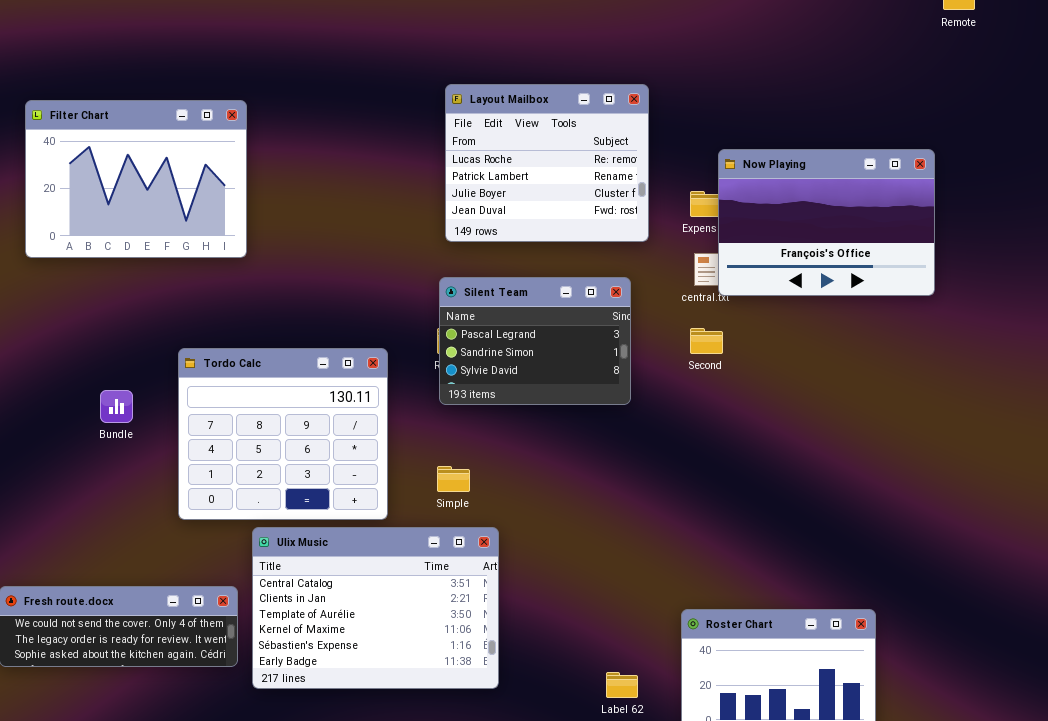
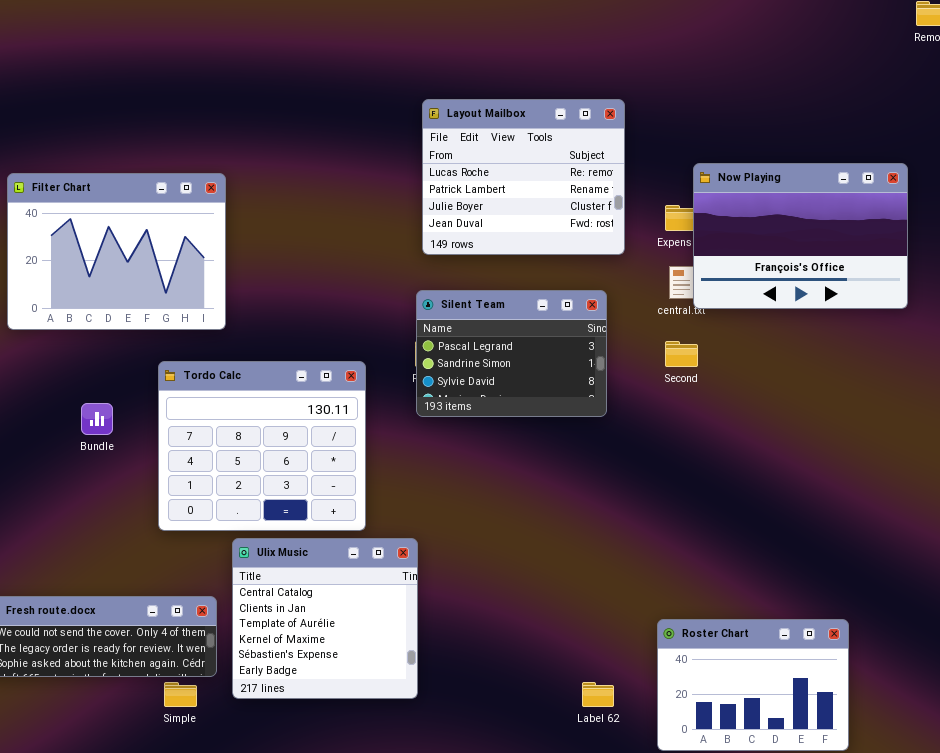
Filter Chart: [25,100,247,258] -> [7,173,226,330], moved
Simple: [437,466,470,492] -> [164,682,197,707], moved
Ulix Music: [252,527,499,689] -> [232,538,418,699], resized

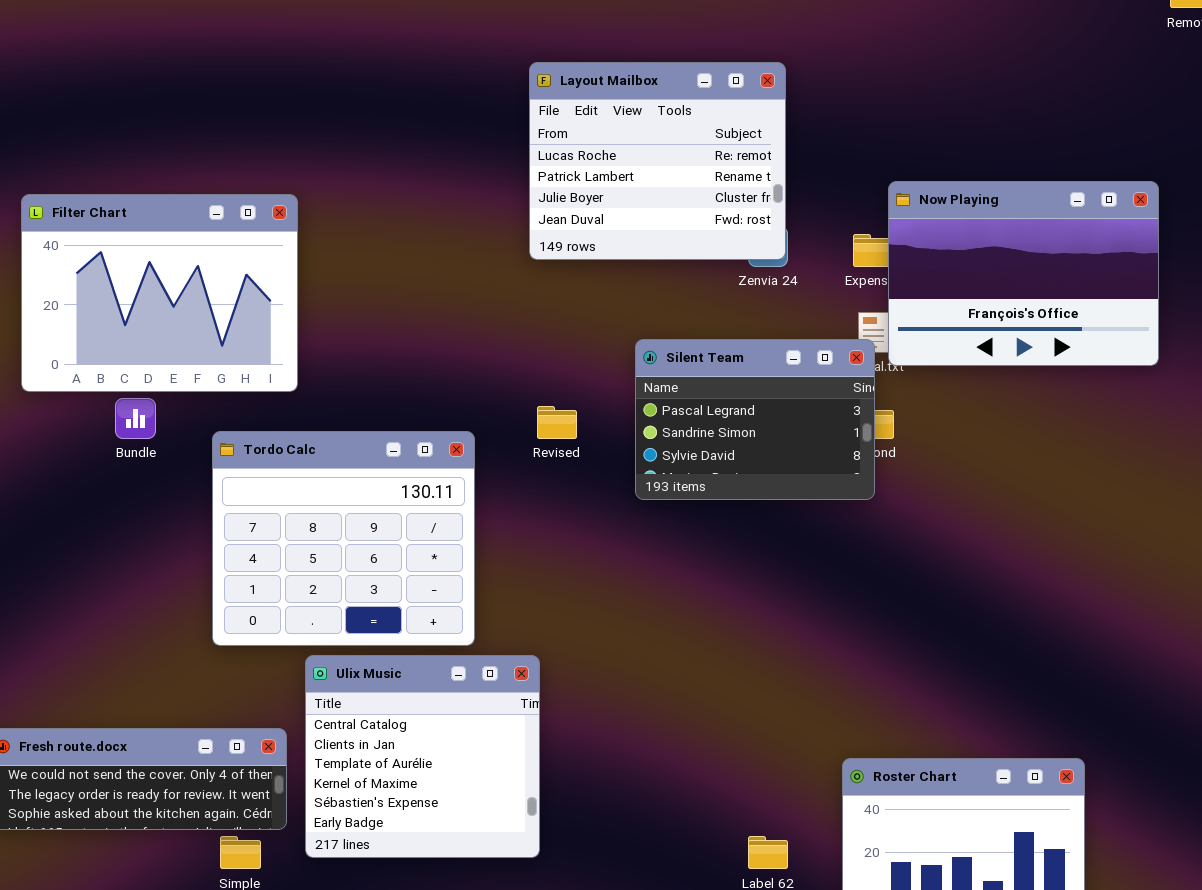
Layout Mailbox: [422,99,625,255] -> [529,62,786,260], moved
Silent Team: [416,290,607,417] -> [635,339,875,500], moved
Bundle: [81,403,113,435] -> [115,398,156,439], moved

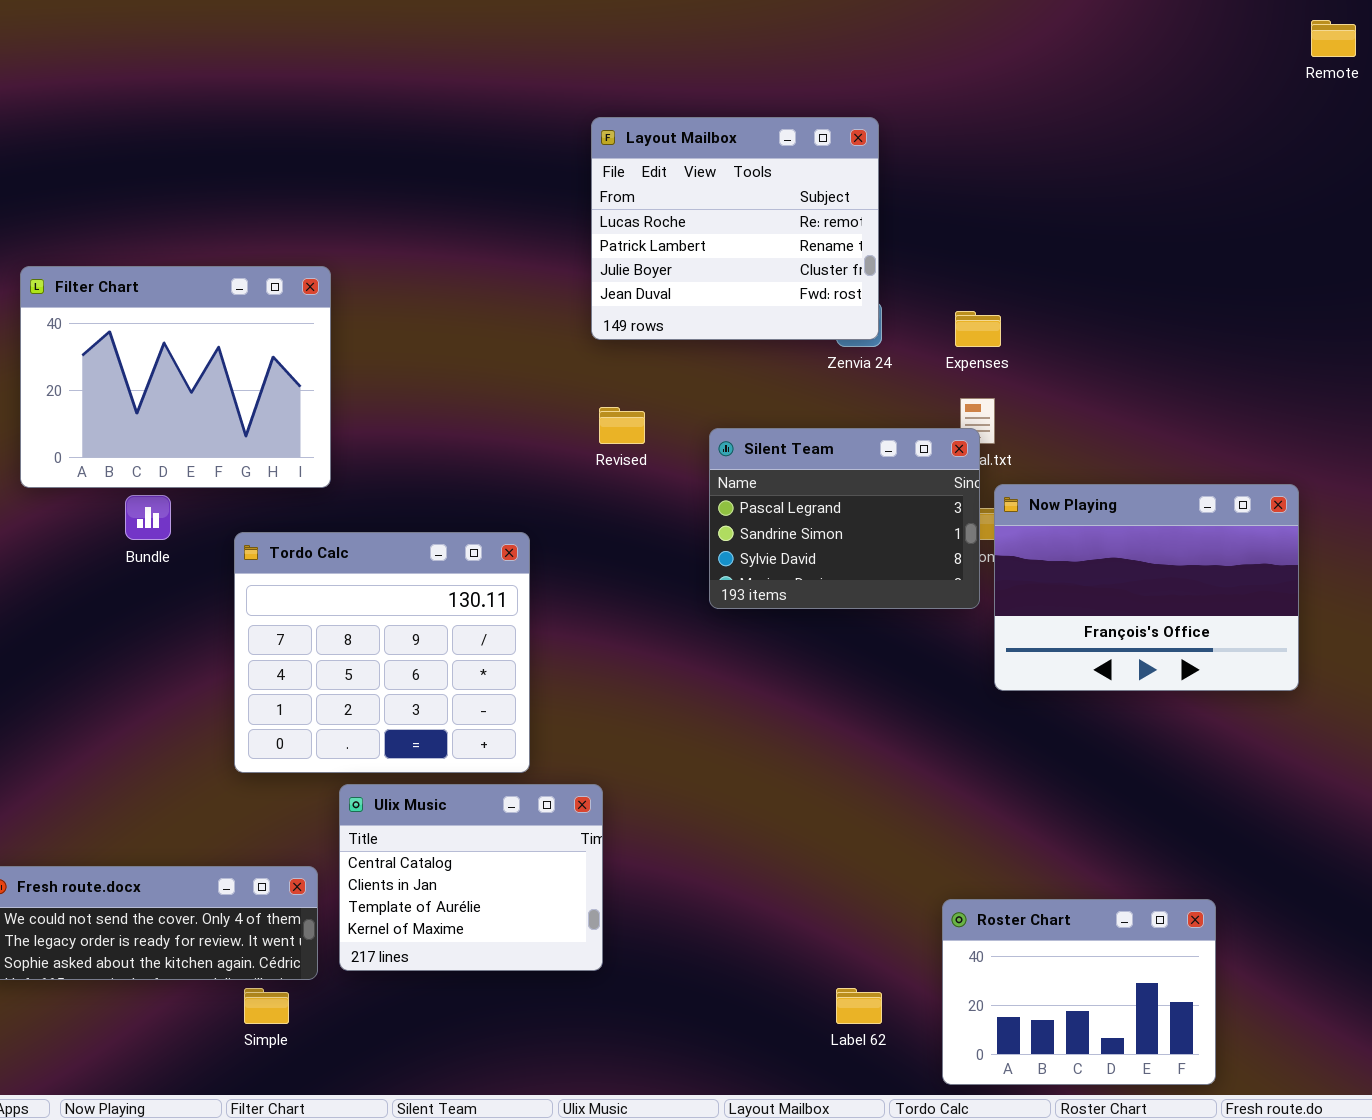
Now Playing: [888,181,1159,366] -> [994,484,1299,691], moved
Revised: [537,406,577,439] -> [599,407,645,444], moved
Ulix Music: [305,655,540,858] -> [339,784,603,971], resized

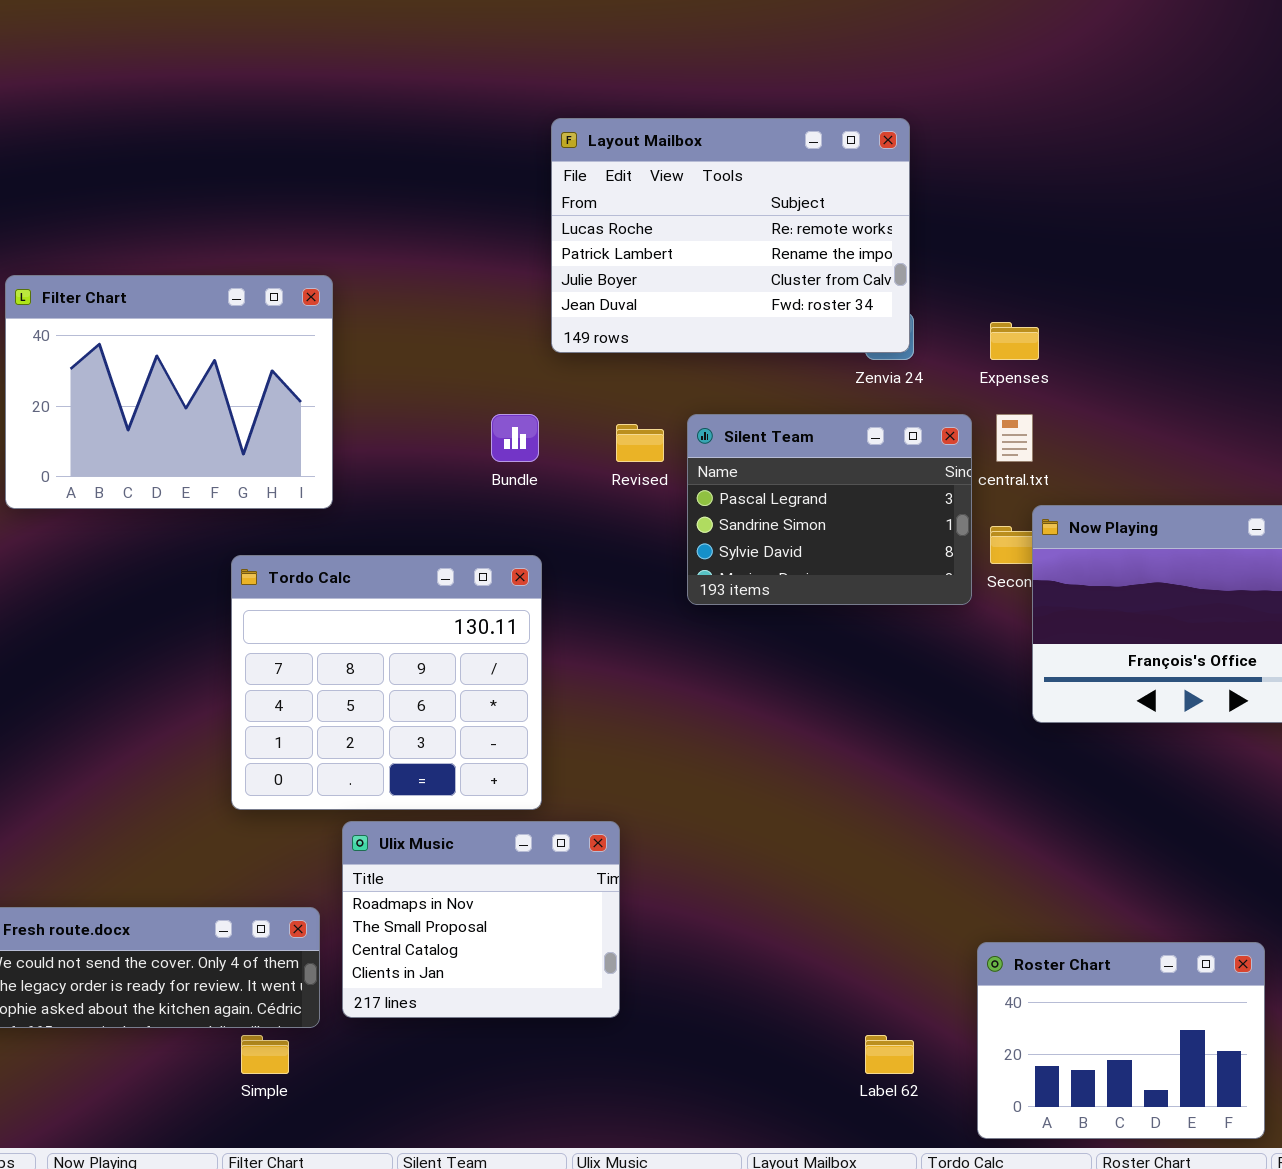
Layout Mailbox: [591,117,879,340] -> [551,118,910,353], resized
Silent Team: [709,428,980,609] -> [687,414,972,605], moved
Bundle: [125,495,171,540] -> [491,414,539,462], moved
Ulix Music: [339,784,603,971] -> [342,821,620,1018], scrolled up 2 rows

